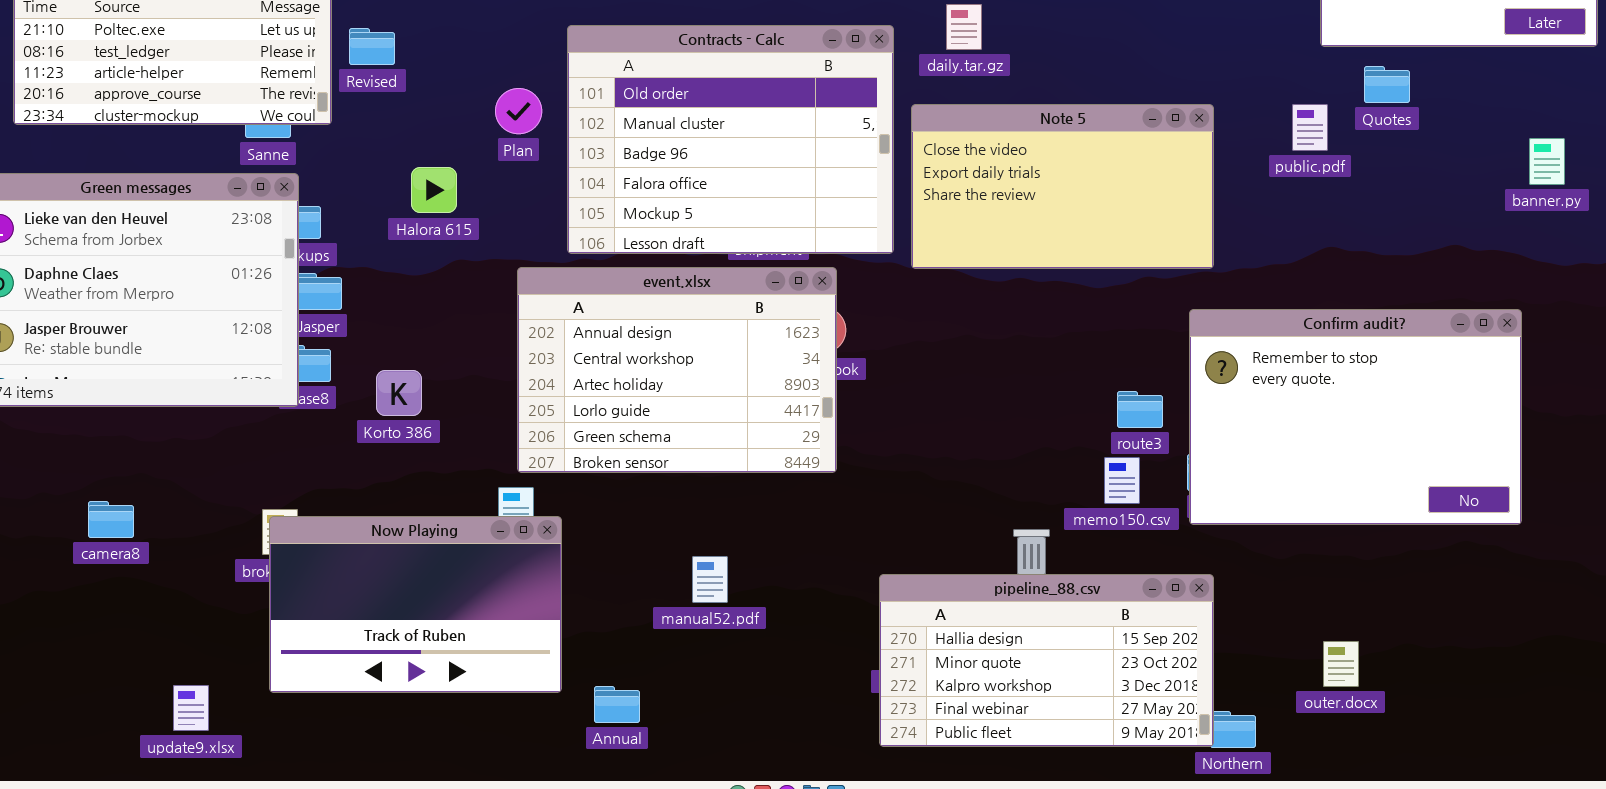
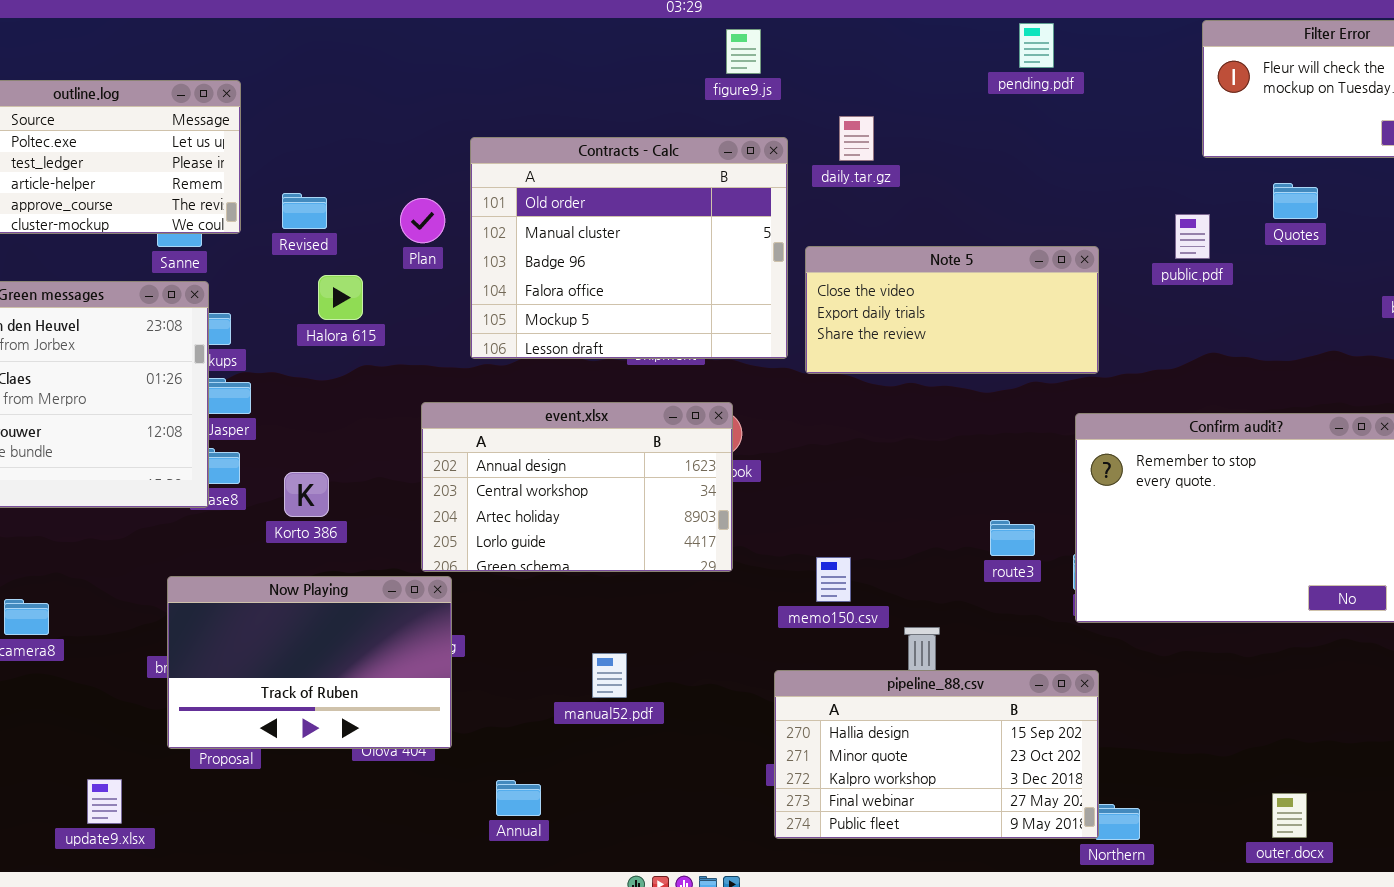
Revised: [349,28,395,65] -> [282,193,327,229], moved
Quotes: [1364,66,1410,103] -> [1273,183,1318,219], moved
Note 5: [911,104,1214,269] -> [805,246,1099,374], resized
event.xlsx: [517,267,837,473] -> [421,402,733,572], resized
route3: [1117,391,1163,428] -> [990,520,1035,556], moved
memo150.csv: [1104,457,1140,504] -> [816,557,851,602], moved
Now Playing: [269,516,562,693] -> [167,576,452,749], moved
outer.docx: [1323,641,1359,687] -> [1272,793,1307,838], moved

